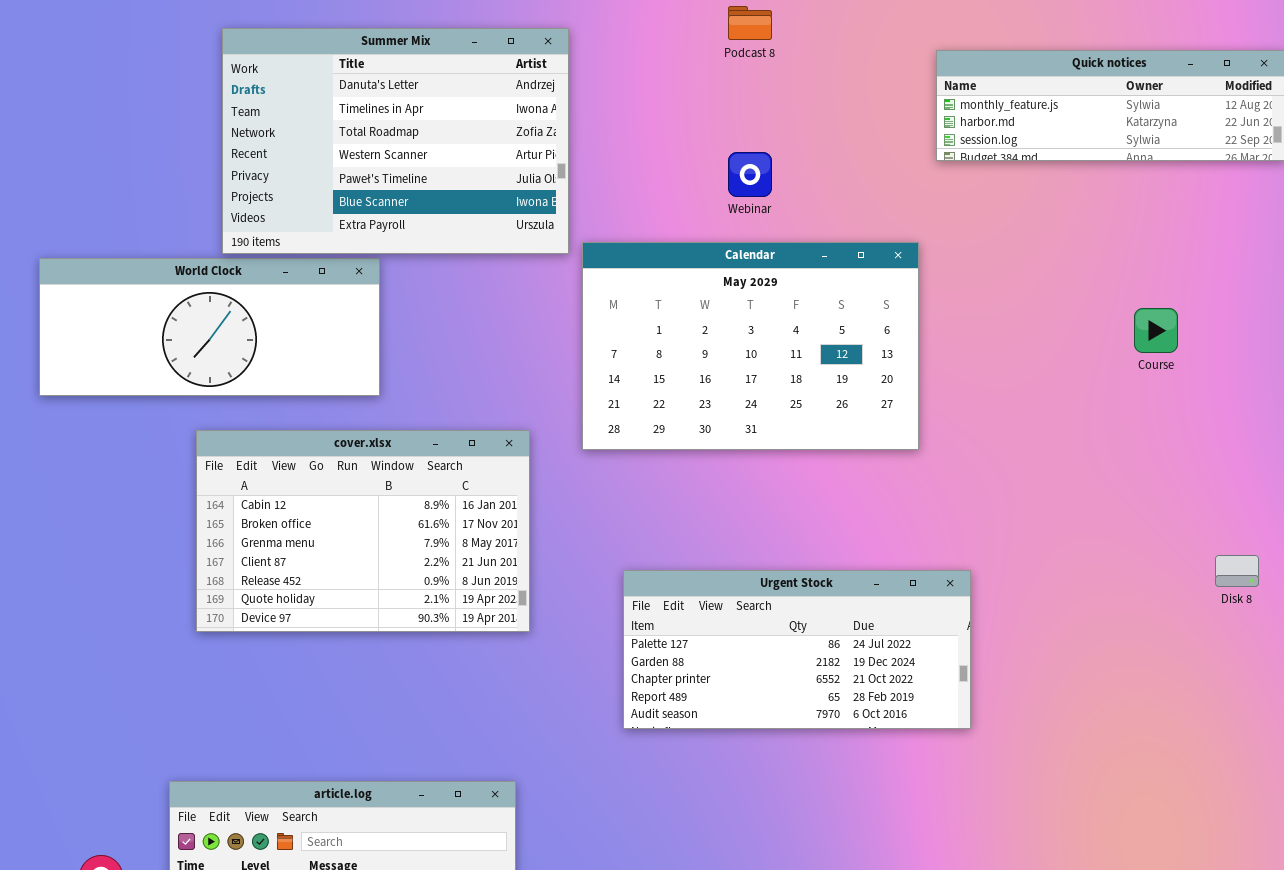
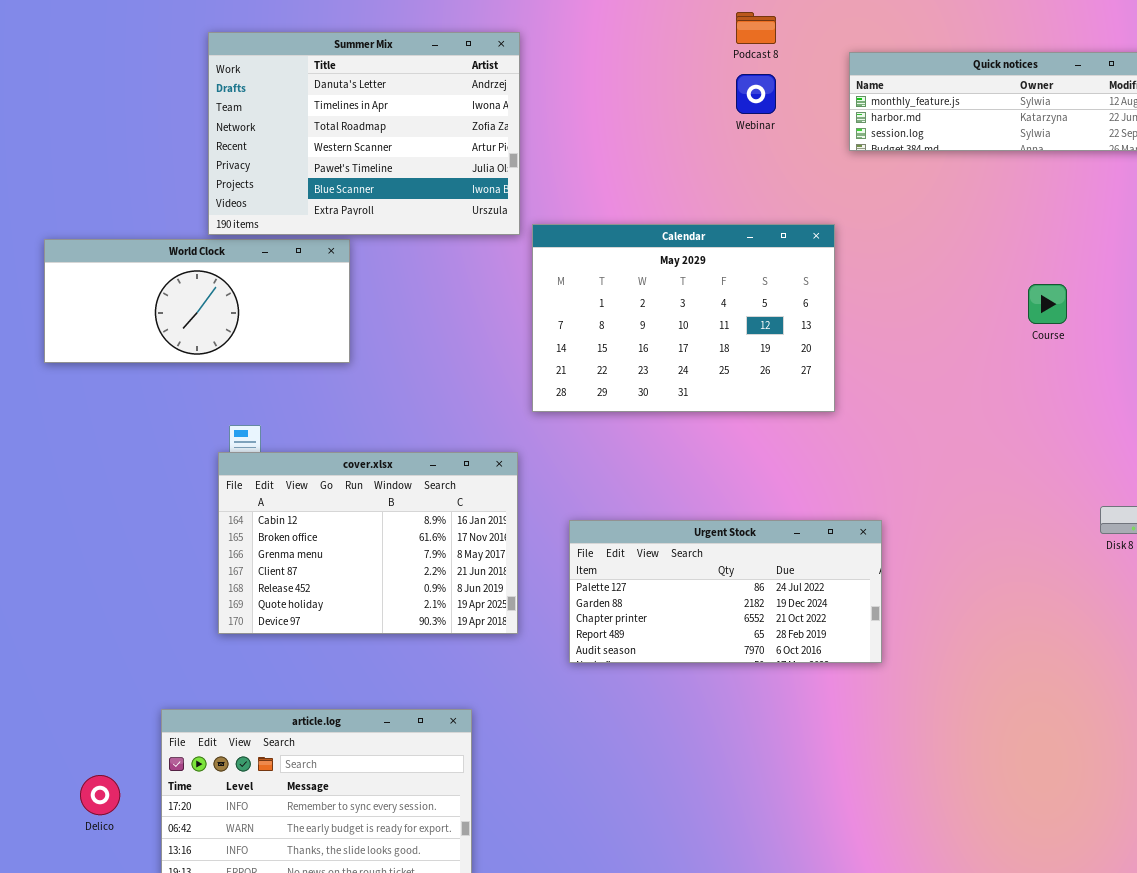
Podcast 8: [728,6,772,40] -> [736,12,776,44], moved
Webinar: [728,152,772,197] -> [736,74,776,114], moved
cover.xlsx: [196,430,530,632] -> [218,452,518,634], moved

